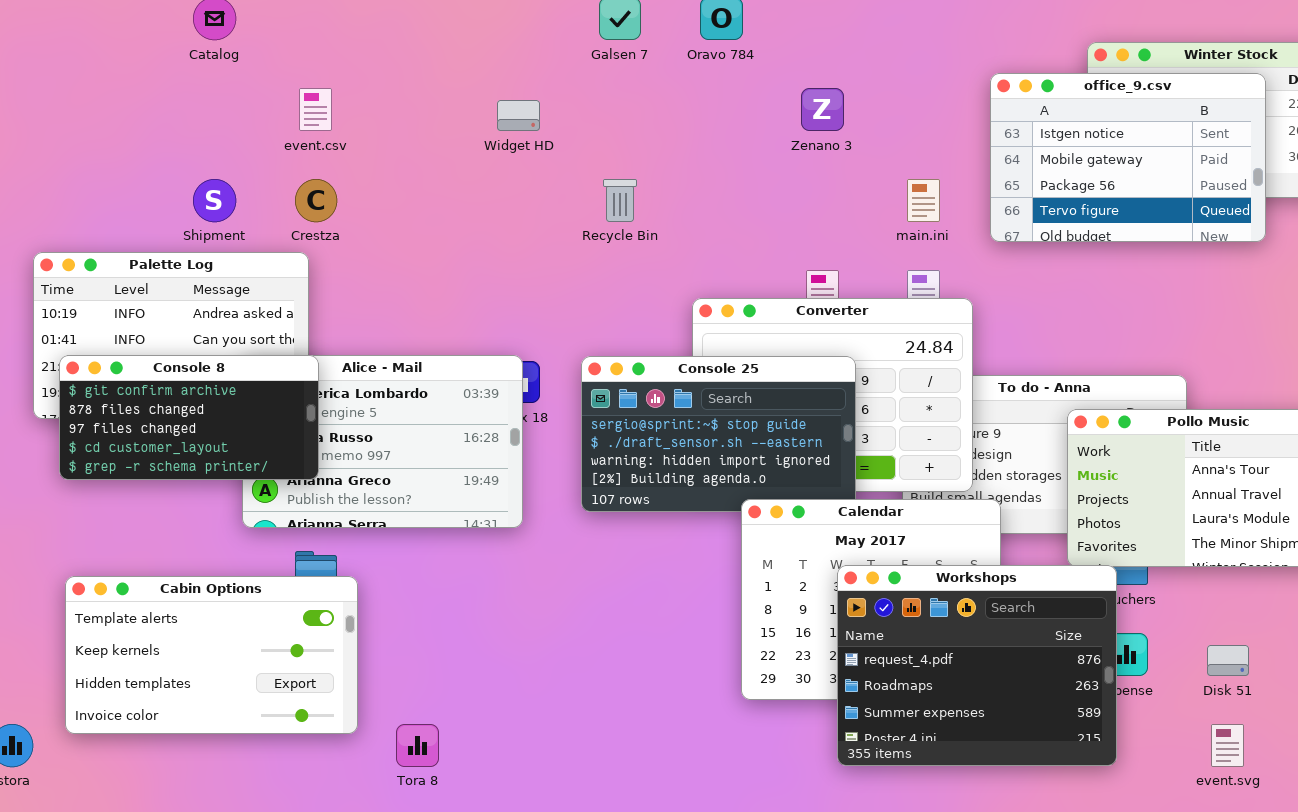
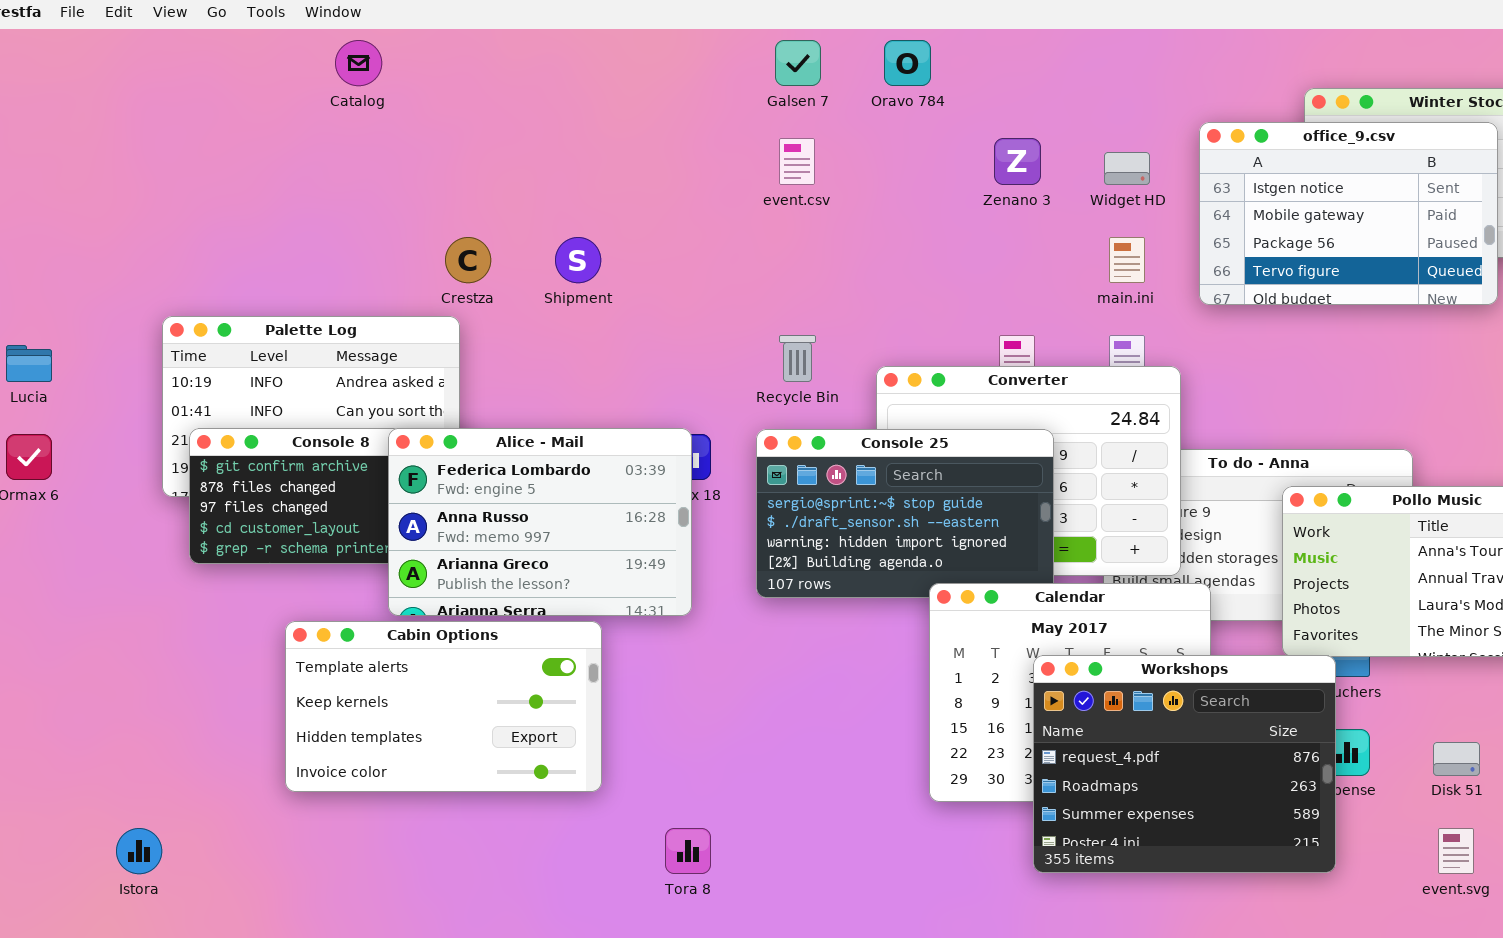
event.csv: [299,88,332,131] -> [779,138,815,185], moved
Widget HD: [497,100,540,131] -> [1104,152,1150,185], moved
Shipment: [193,179,236,222] -> [555,237,601,283], moved
Recycle Bin: [603,179,637,222] -> [779,335,816,382], moved
Alice - Mail: [242,355,523,528] -> [388,428,692,616], raised
Cabin Options: [65,576,358,734] -> [285,621,602,792], moved
Tora 8: [396,724,439,767] -> [665,828,711,874], moved

